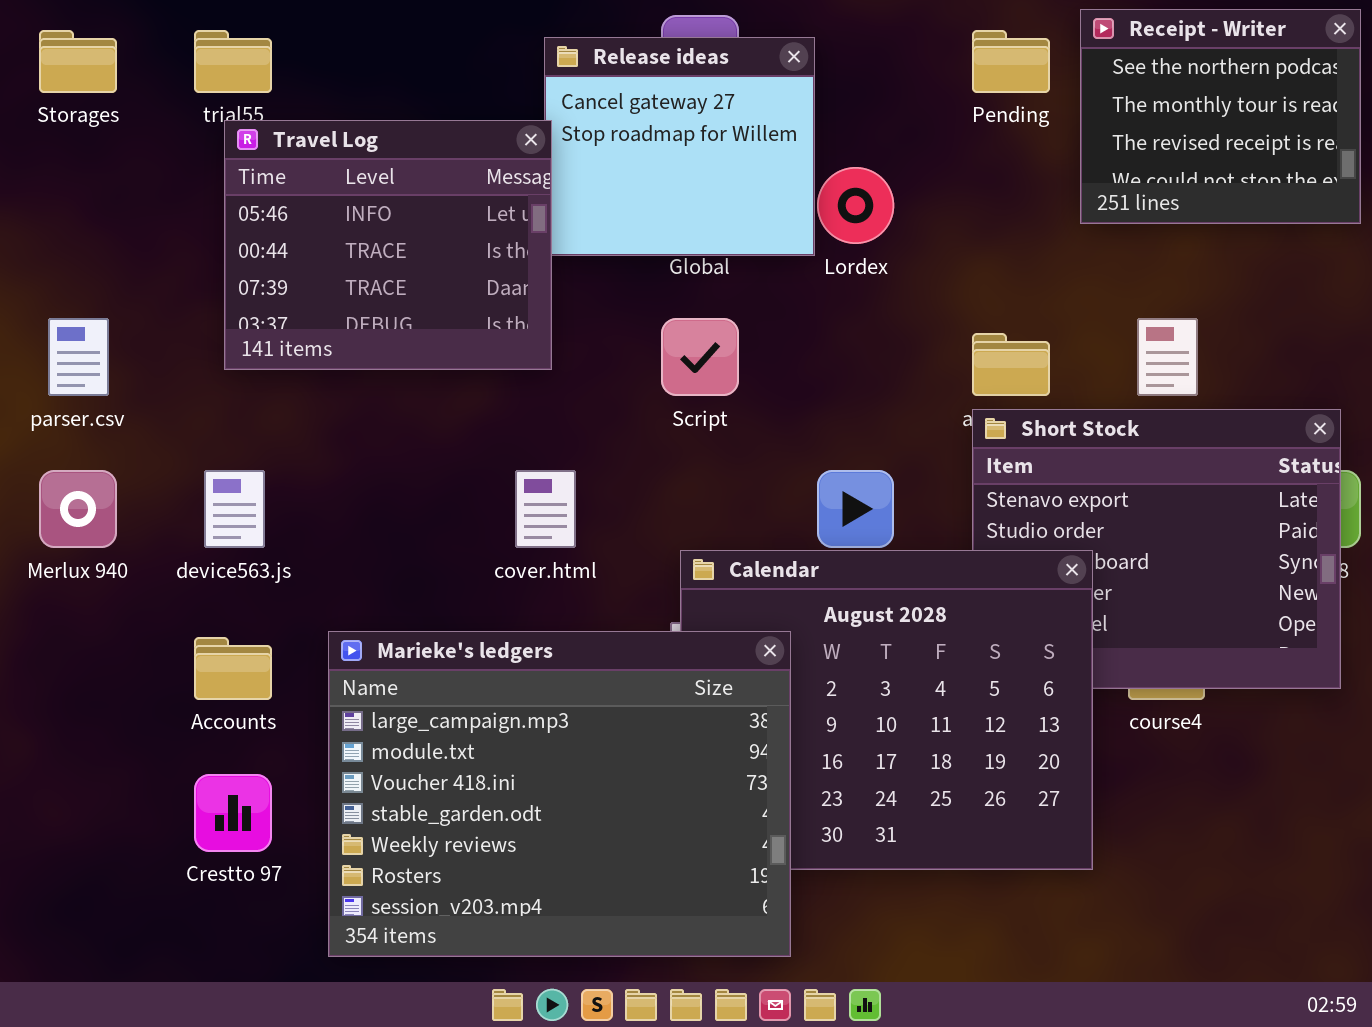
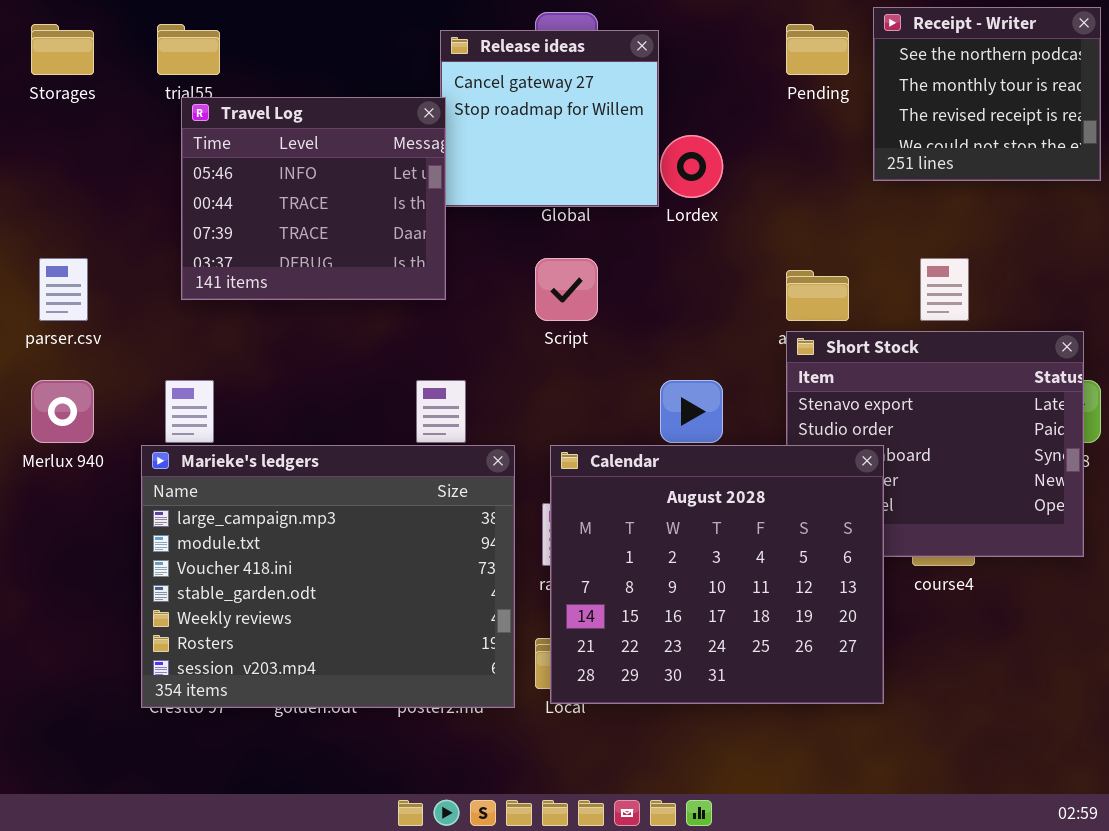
Marieke's ledgers: [328,631,791,957] -> [141,445,515,708], moved

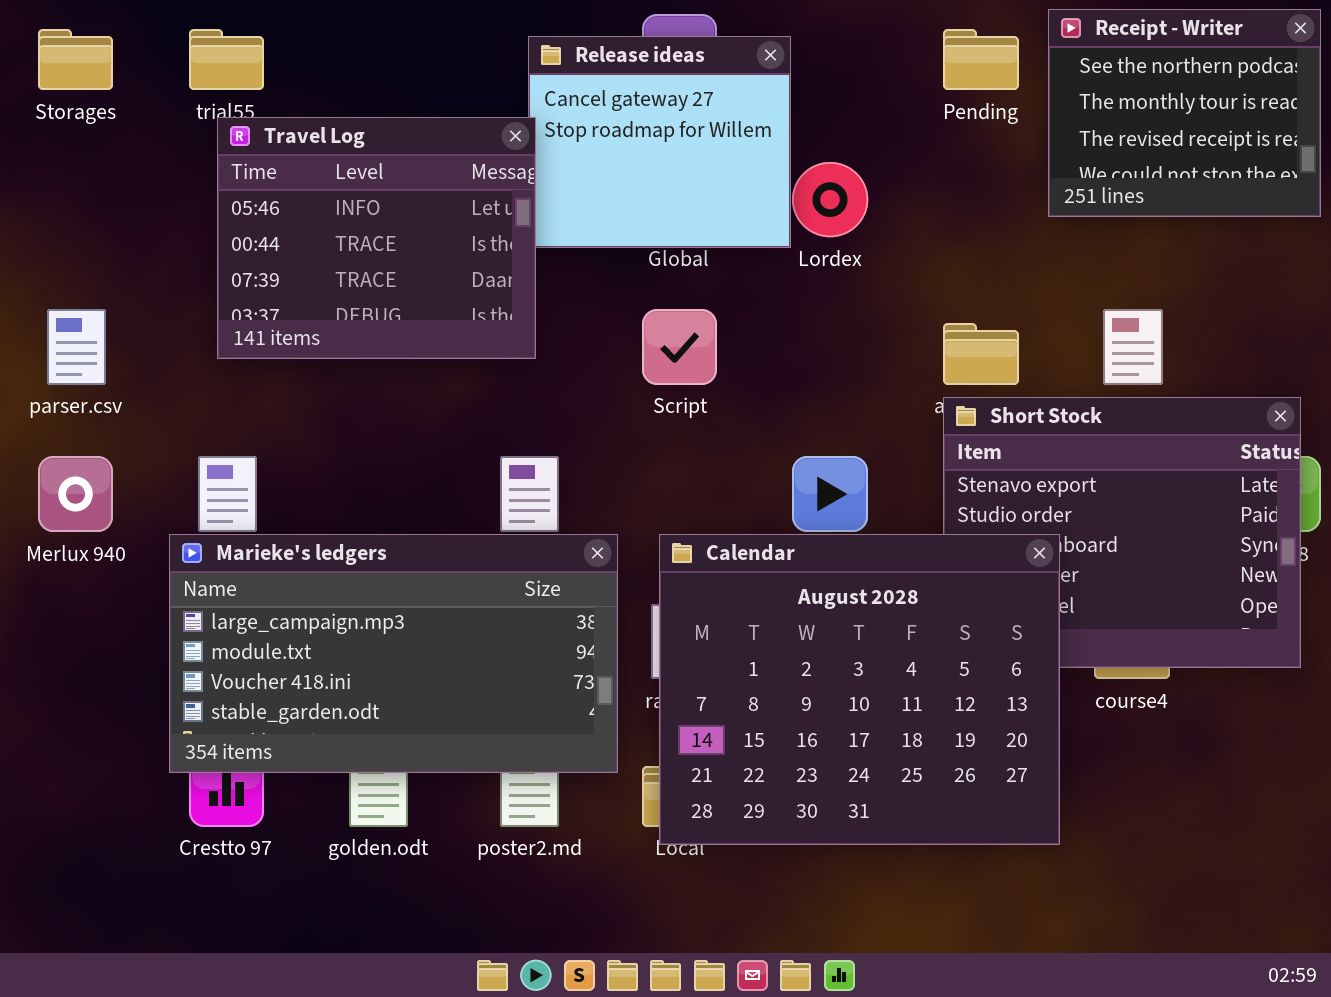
Marieke's ledgers: [141,445,515,708] -> [169,534,618,773], resized

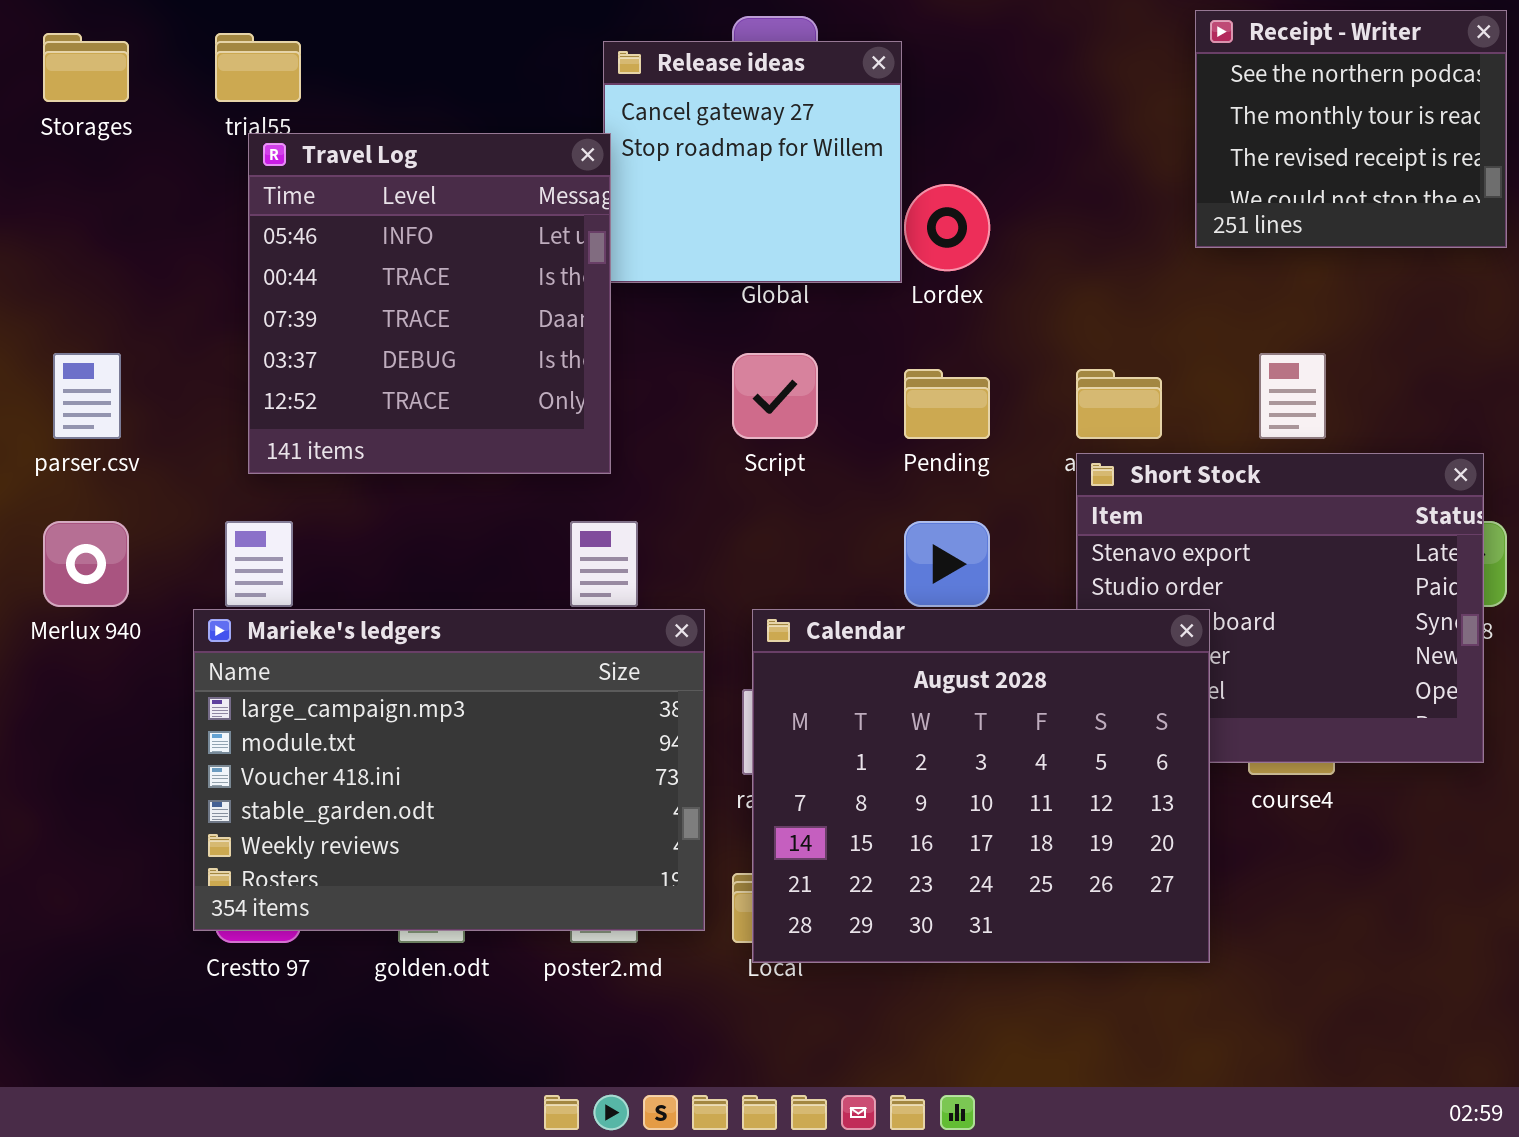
Pending: [943,29,1019,90] -> [904,369,990,439], moved
Travel Log: [217,117,536,359] -> [248,133,611,474], resized
Marieke's ledgers: [169,534,618,773] -> [193,609,705,931], resized

